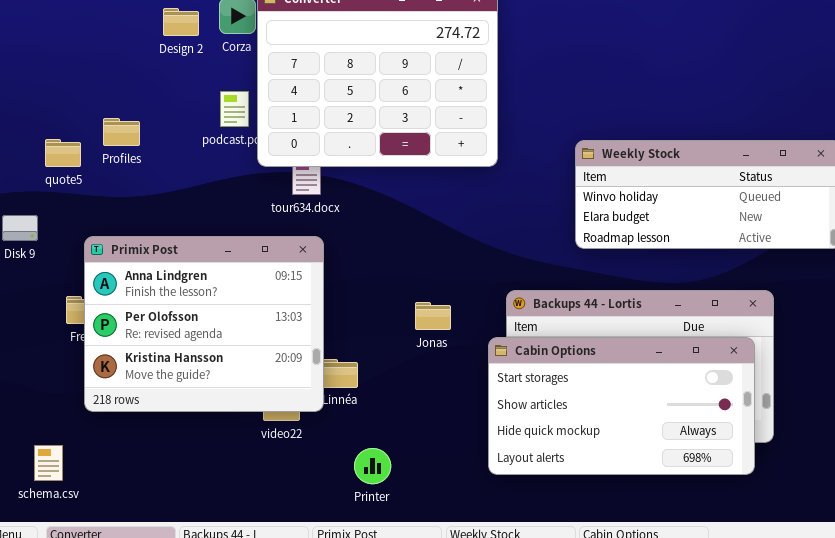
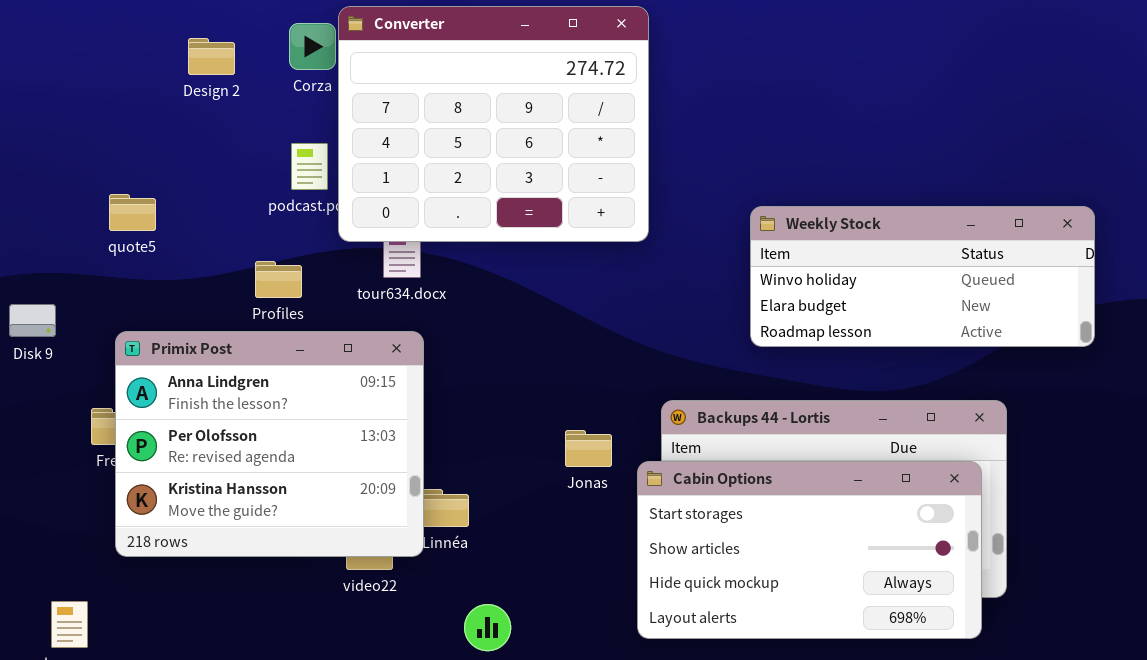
Design 2: [163,8,199,36] -> [188,38,235,75], moved
Profiles: [103,118,140,146] -> [255,261,302,298], moved
quote5: [45,139,81,167] -> [109,194,156,231], moved
Jonas: [415,302,451,330] -> [565,430,612,467], moved

